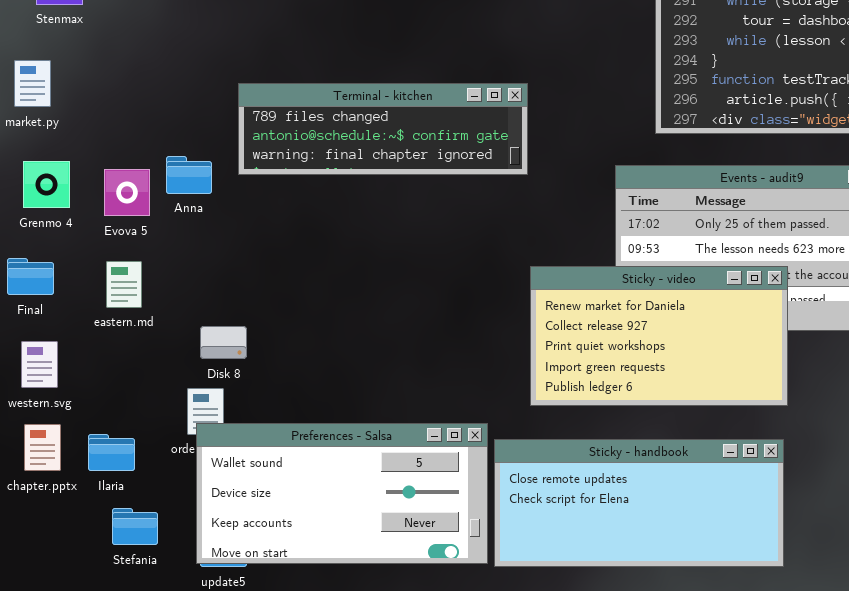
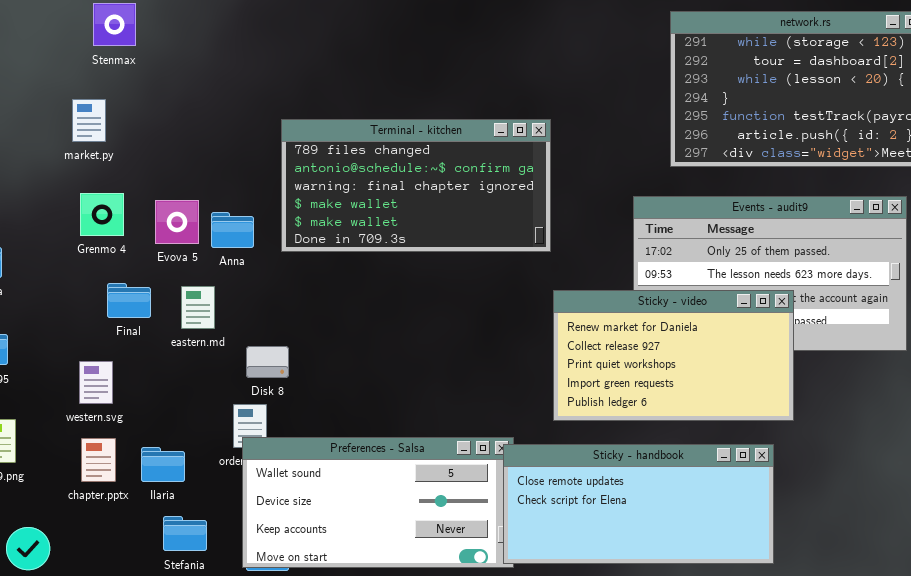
Terminal - kitchen: [238,83,528,175] -> [281,119,551,252], resized
Anna: [166,156,212,194] -> [211,212,254,248], moved
Final: [7,258,54,295] -> [107,283,151,318], moved
eastern.md: [106,261,142,308] -> [181,286,215,329], moved
Sticky - handbook: [494,439,784,567] -> [503,444,774,564], moved

